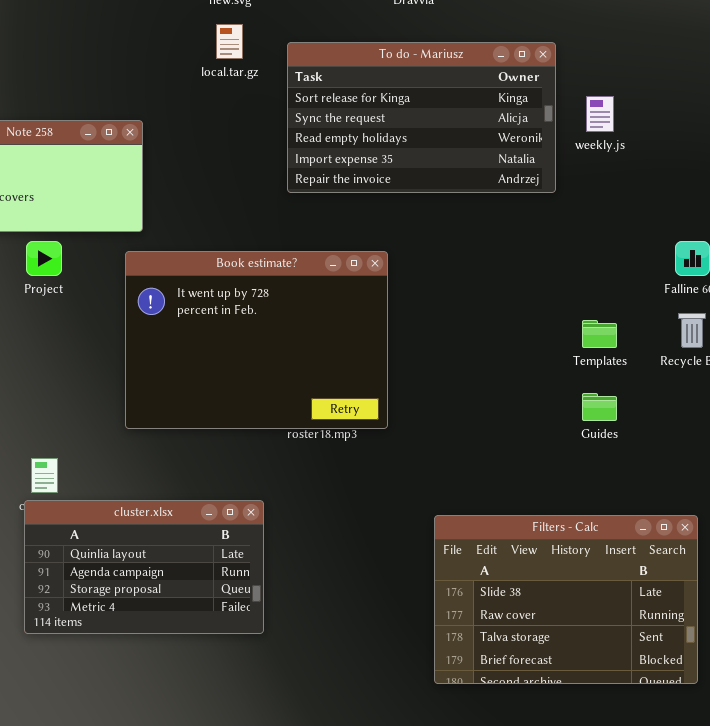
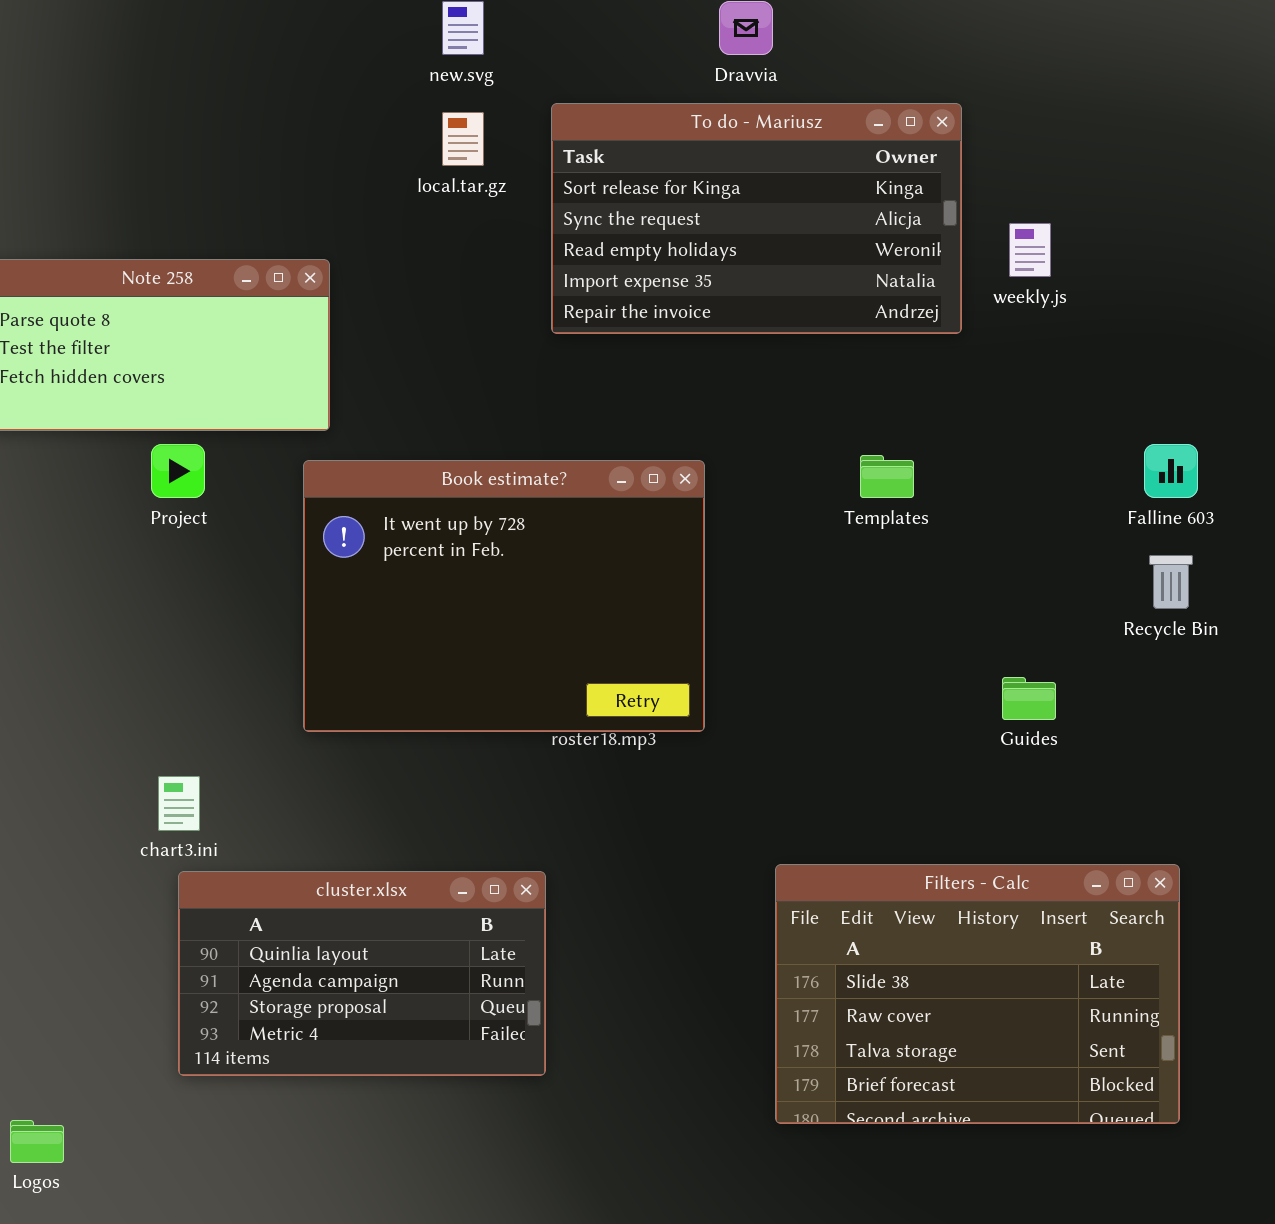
To do - Mariusz: [287,42,556,193] -> [551,103,962,334], moved
Templates: [582,320,617,348] -> [860,455,914,498], moved
cluster.xlsx: [24,500,264,634] -> [178,871,546,1076], moved

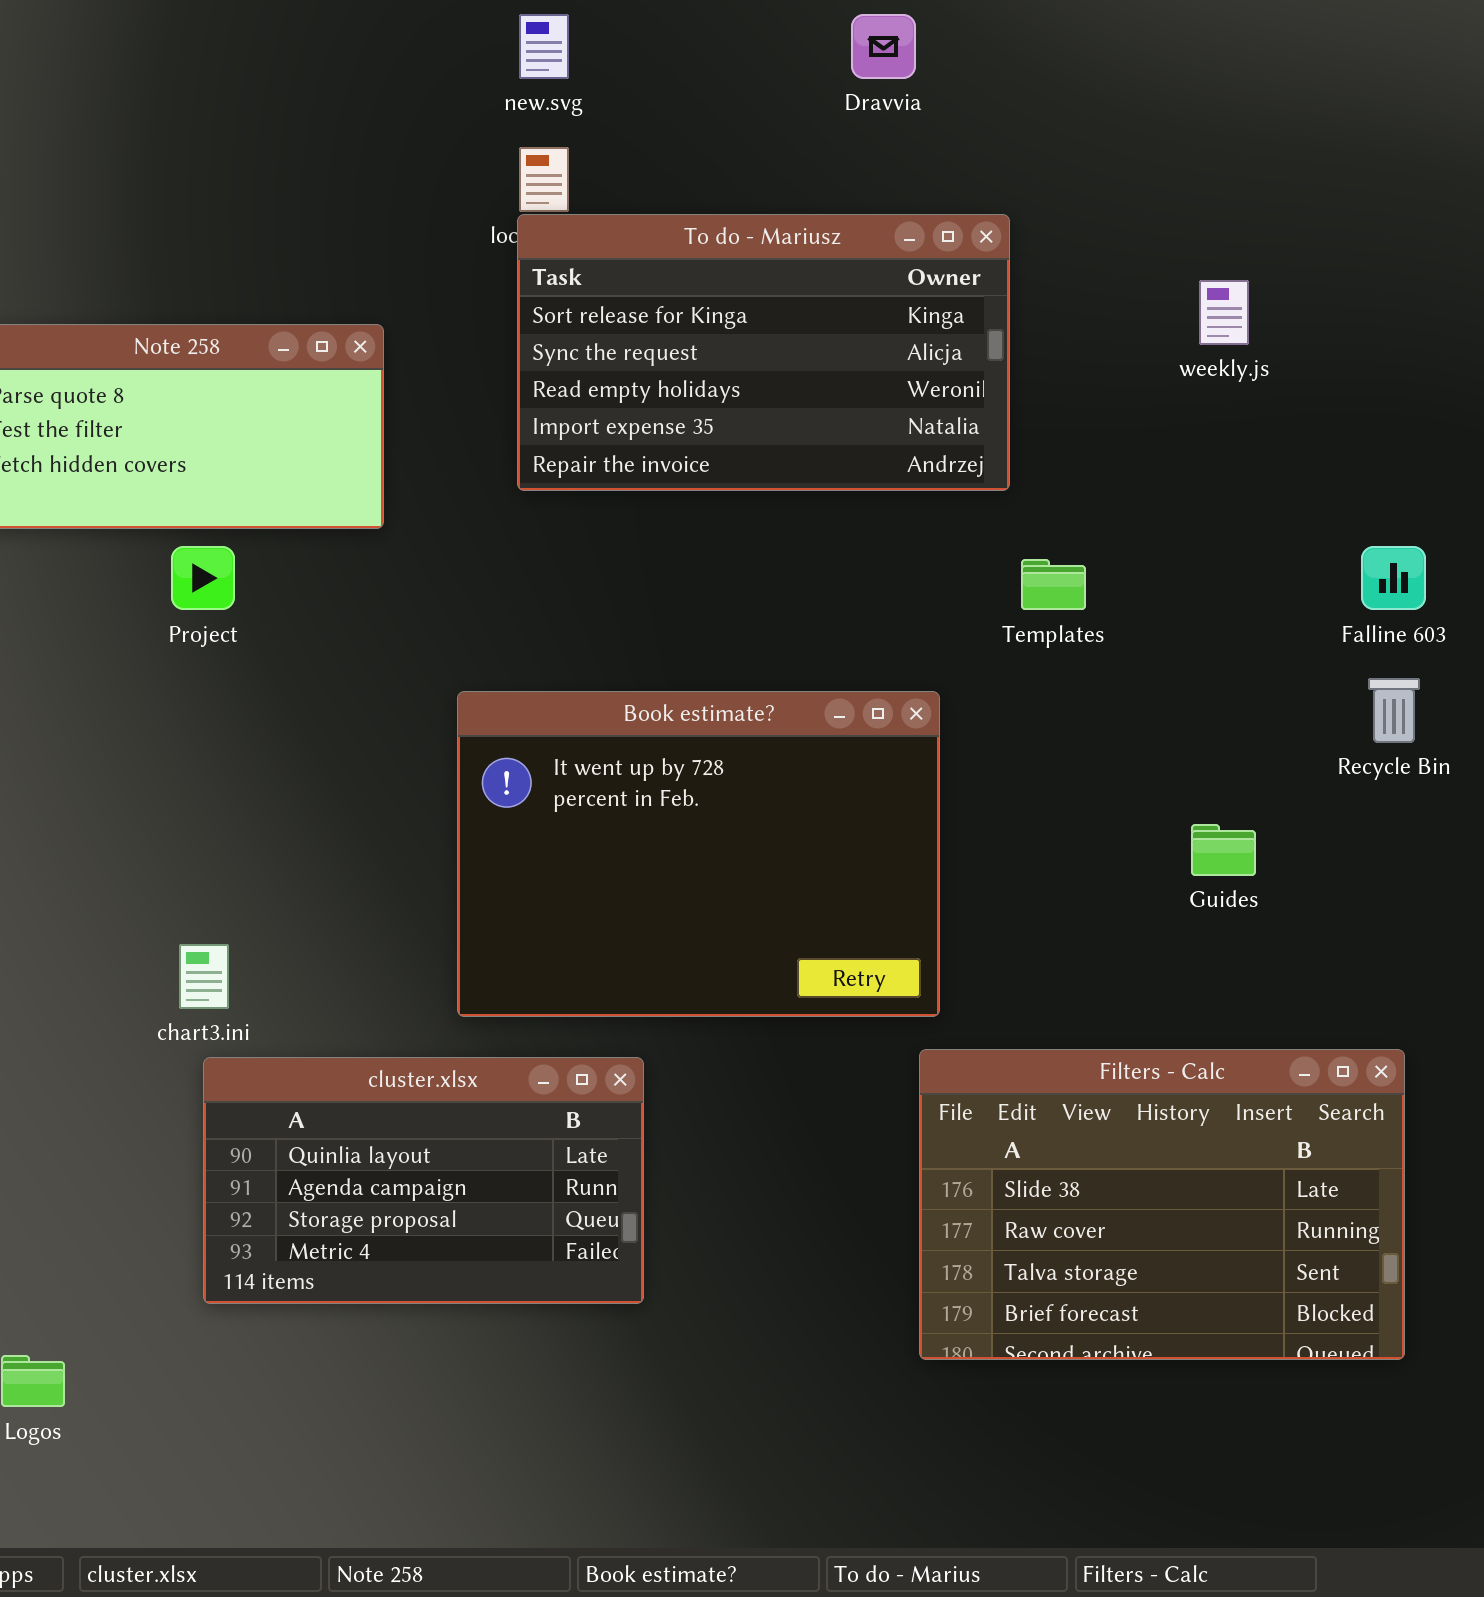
To do - Mariusz: [551,103,962,334] -> [517,214,1010,491], moved
Book estimate?: [303,460,705,732] -> [457,691,940,1017], moved

